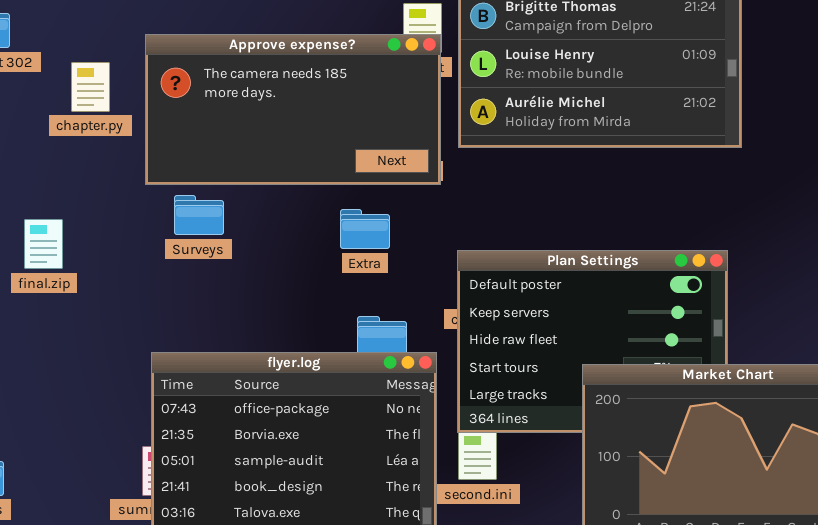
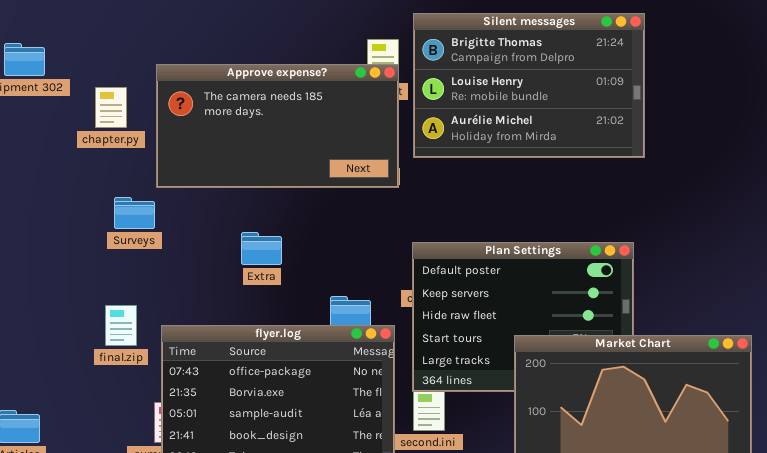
Surveys: [174,195,224,235] -> [114,197,155,229], moved
Extra: [340,209,390,249] -> [241,232,282,265], moved
final.zip: [24,219,63,269] -> [105,305,137,346], moved

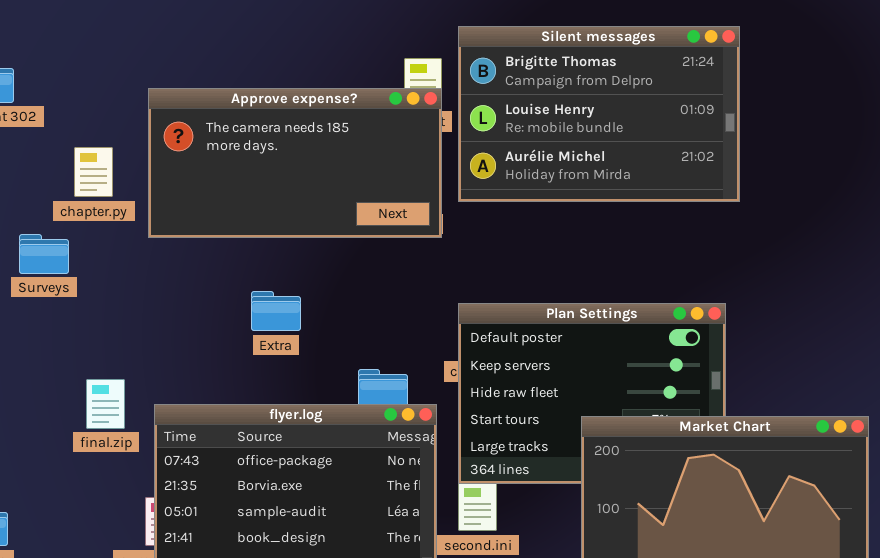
chapter.py: [95,87,127,128] -> [74,147,113,197], moved
Surveys: [114,197,155,229] -> [19,234,69,274], moved

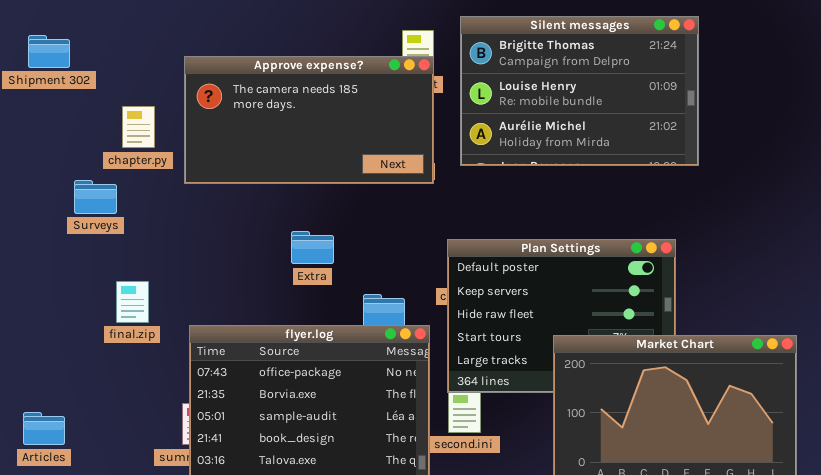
Silent messages: [458,26,740,202] -> [460,16,699,166], moved
Extra: [251,291,301,331] -> [291,231,334,264], moved
final.zip: [86,379,125,429] -> [116,281,149,323], moved

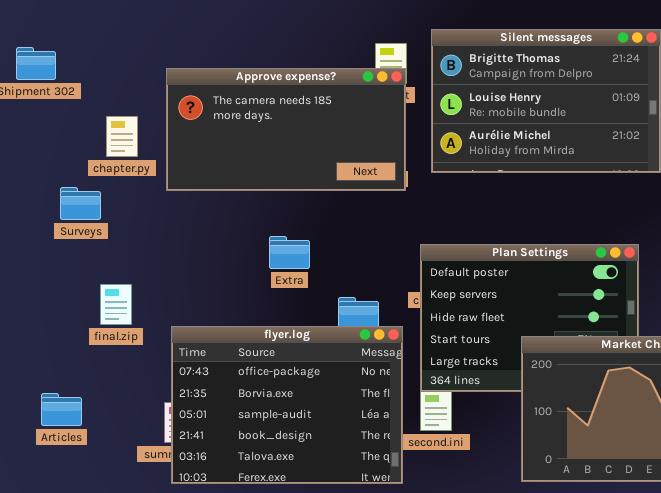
Articles: [23,412,65,445] -> [41,393,82,426], moved

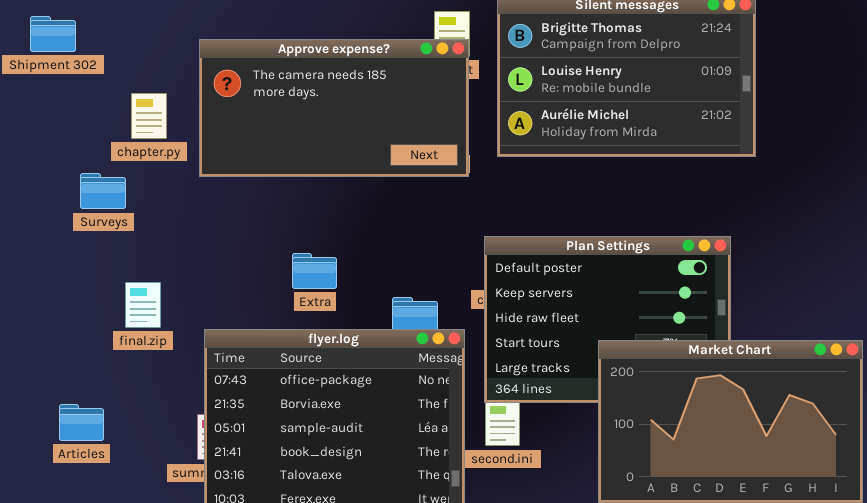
Extra: [269,236,310,269] -> [292,253,337,289], moved

